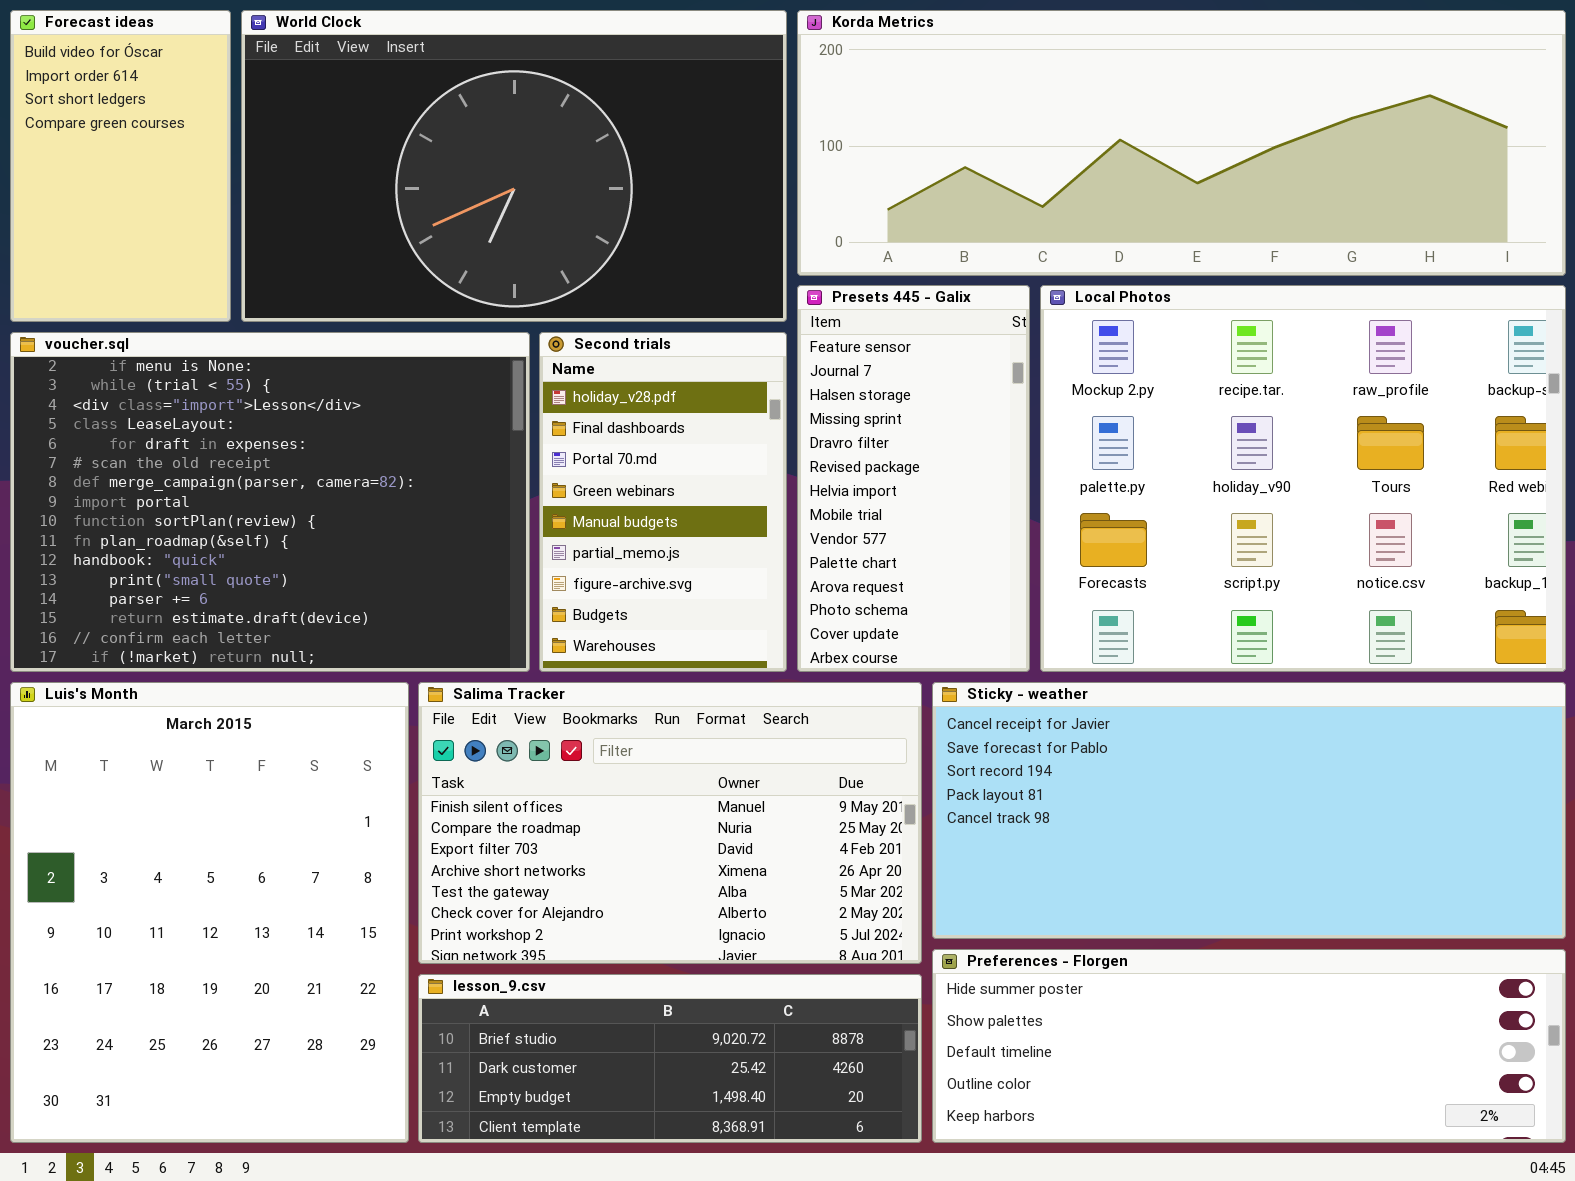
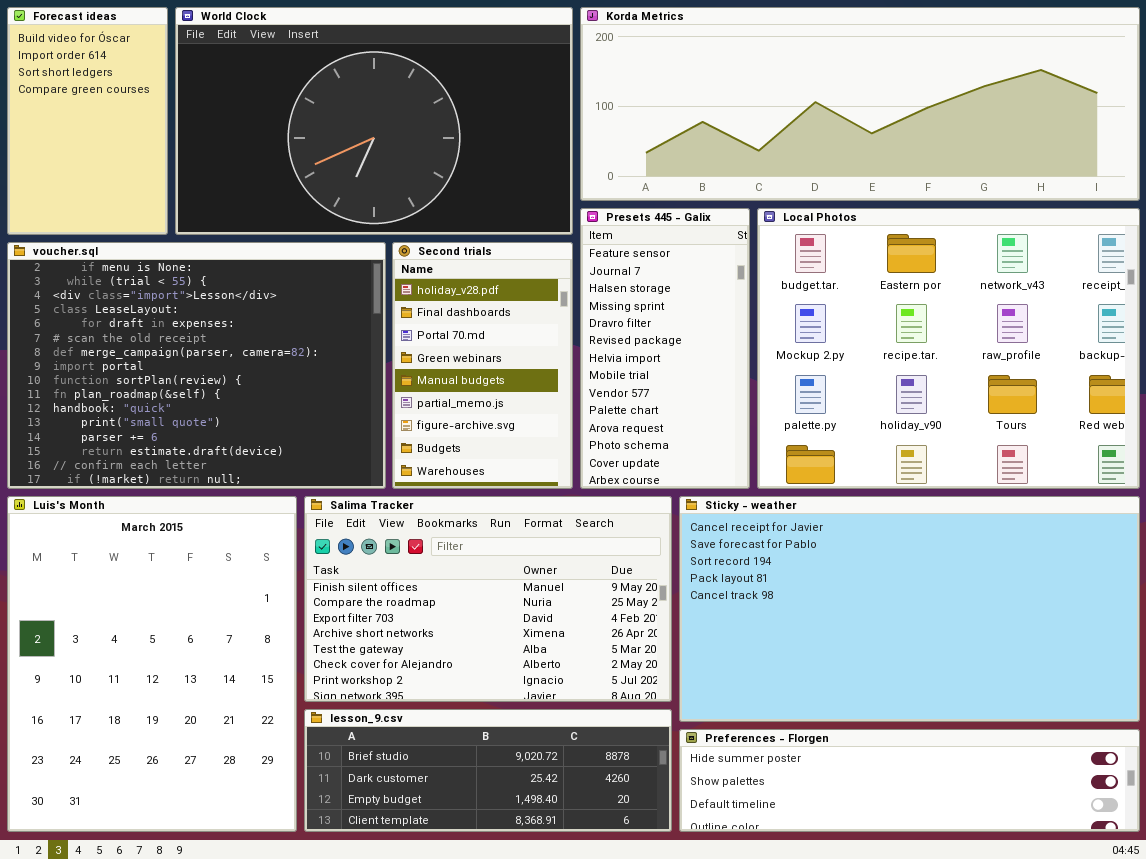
Local Photos: [1040,285,1566,672] -> [757,208,1140,489], scrolled up 1 row
Sticky - weather: [932,682,1566,939] -> [679,496,1140,722], resized
Preferences - Florgen: [932,949,1566,1143] -> [679,729,1140,832], resized

